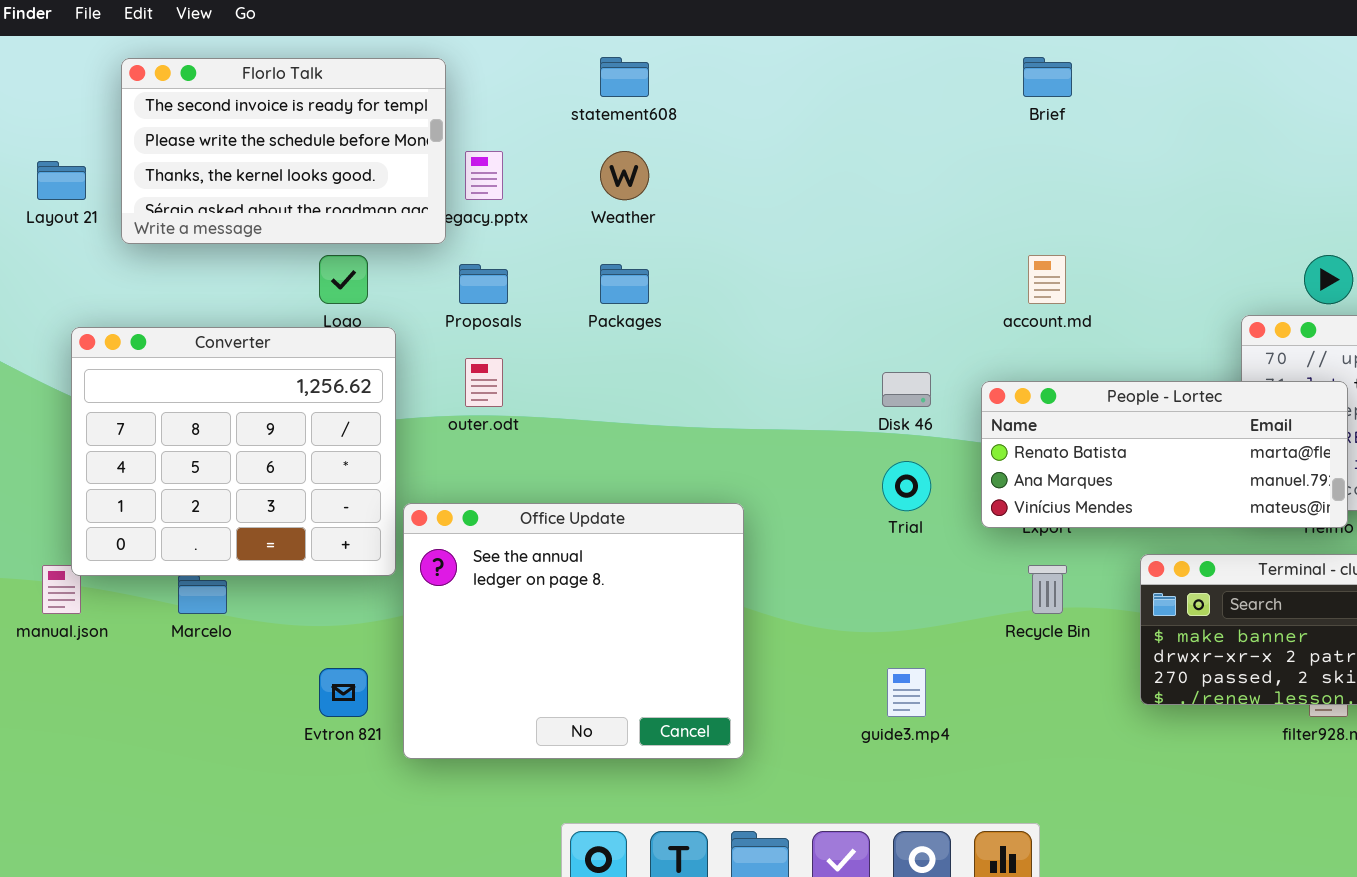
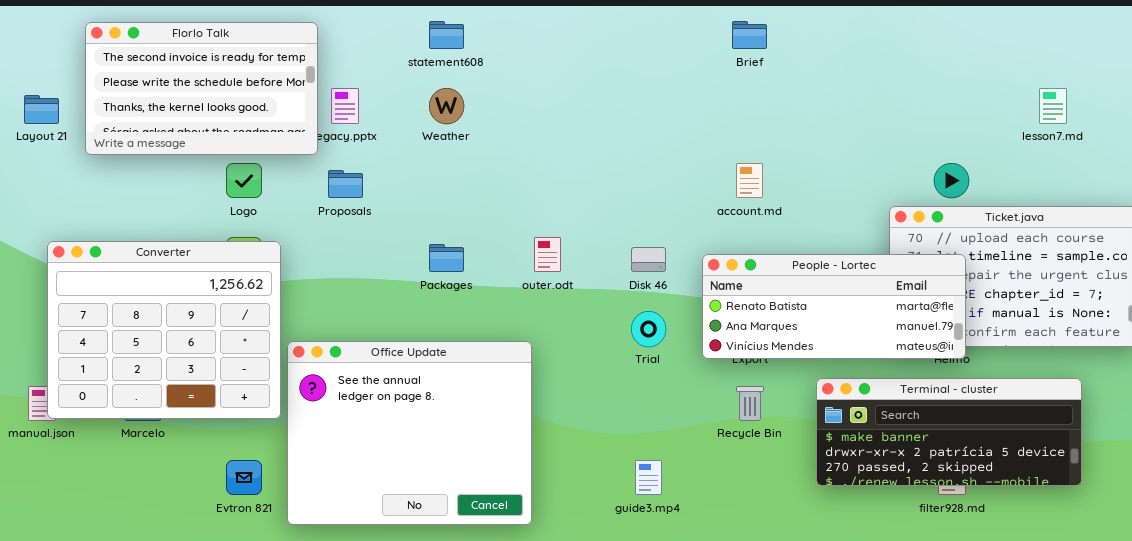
Packages: [600,264,649,304] -> [429,244,464,272], moved
Converter: [71,327,396,576] -> [47,241,281,419], moved
outer.odt: [465,358,503,407] -> [534,237,561,272], moved

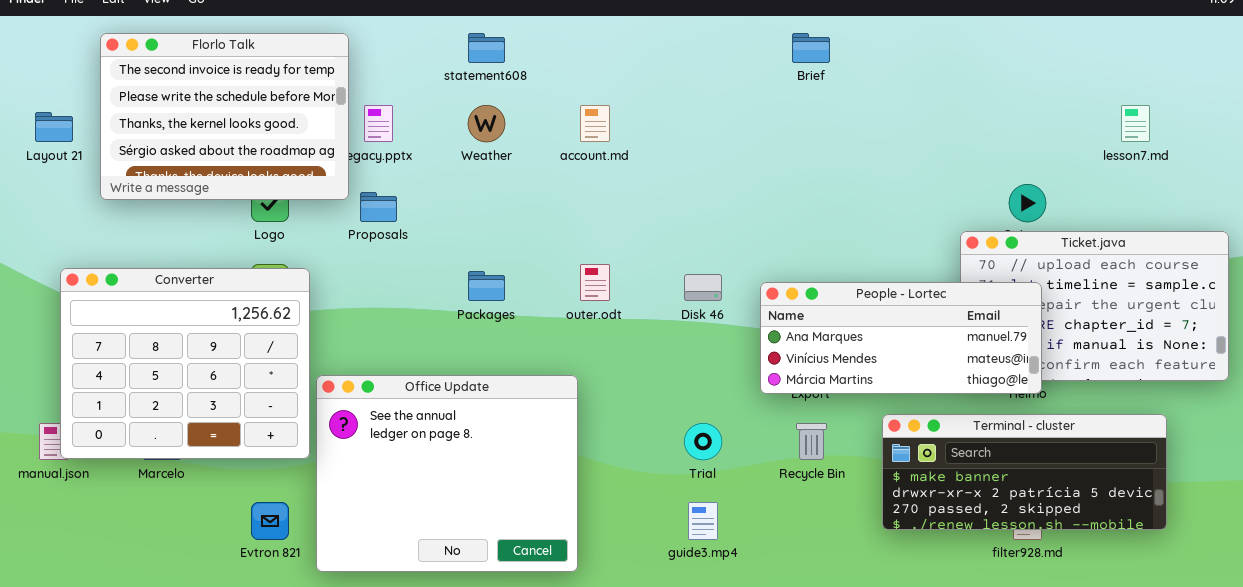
Florlo Talk: [85,22,318,155] -> [100,33,349,200], resized
account.md: [736,163,763,198] -> [580,105,610,142], moved
People - Lortec: [702,254,966,359] -> [760,282,1042,394], scrolled down 1 row
Trial: [631,311,666,347] -> [684,423,722,460], moved

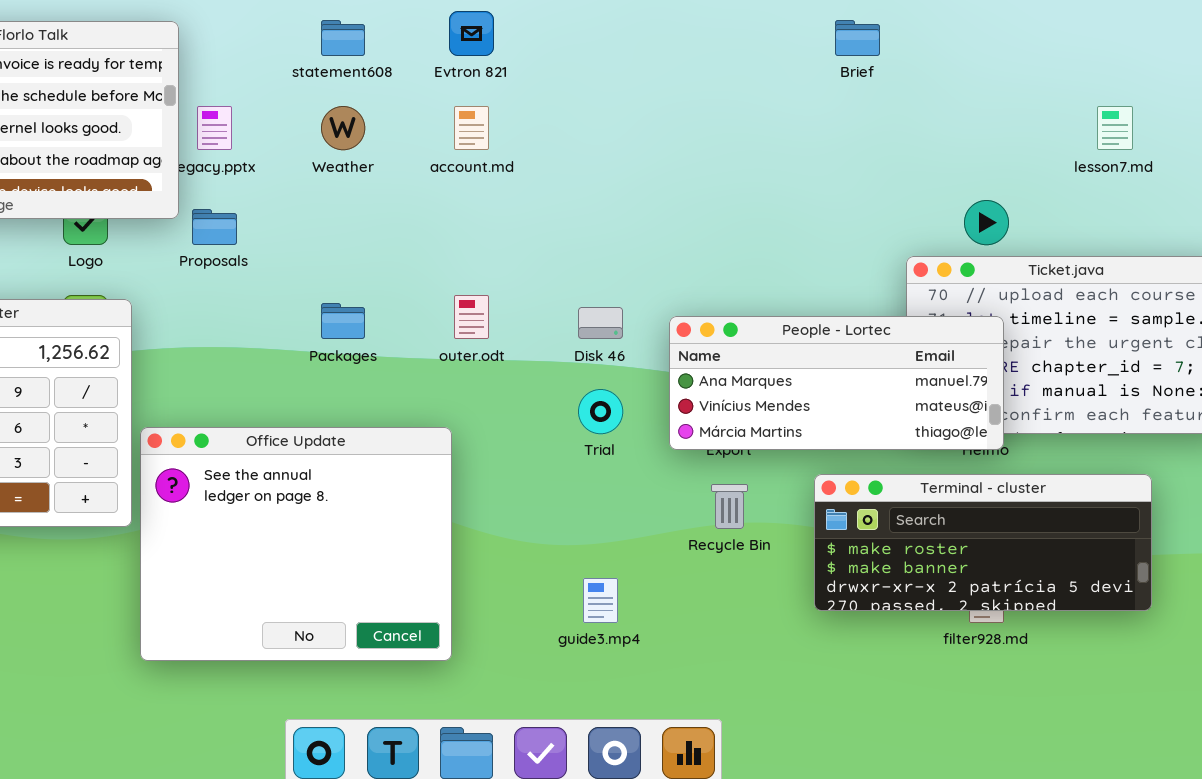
Brief: [792,33,830,63] -> [835,20,880,56], moved
Terminal - cluster: [882,414,1167,530] -> [814,474,1152,611], scrolled up 1 row
Trial: [684,423,722,460] -> [578,389,623,434], moved
Evtron 821: [251,502,289,540] -> [449,11,494,56], moved

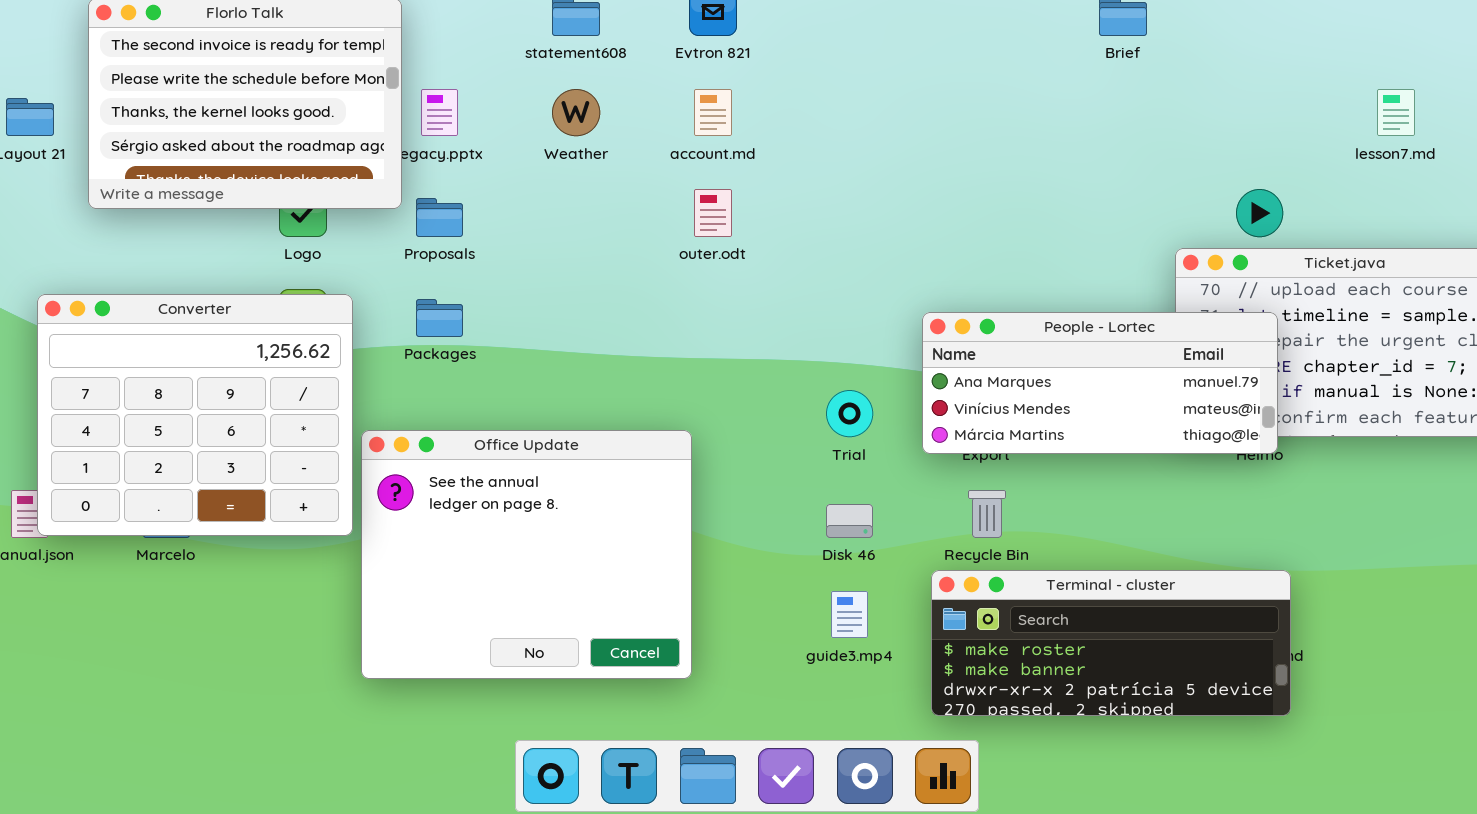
outer.odt: [454,295,489,339] -> [694,189,732,237], moved
Packages: [321,303,365,339] -> [416,299,463,337], moved
Disk 46: [578,307,623,339] -> [826,504,873,538], moved
Terminal - cluster: [814,474,1152,611] -> [931,570,1291,716], moved

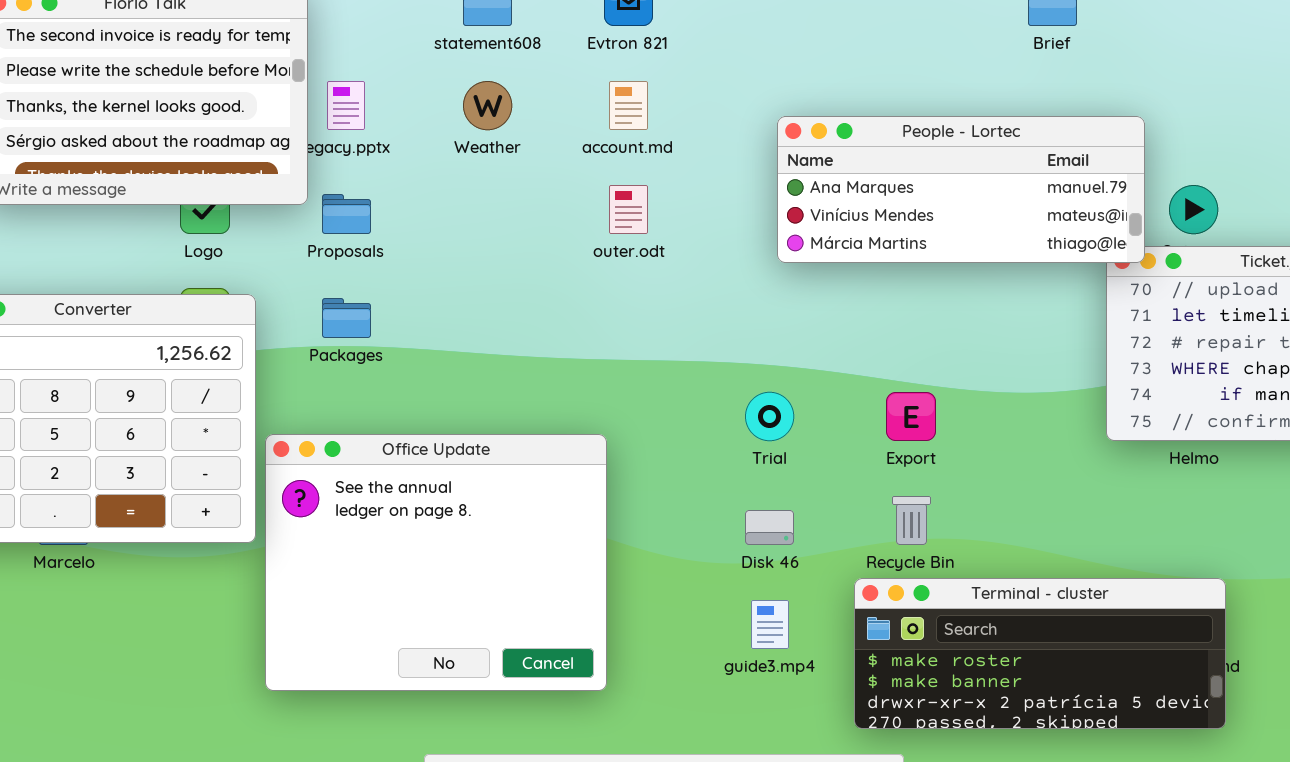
People - Lortec: [922,312,1278,454] -> [777,116,1145,263], moved

